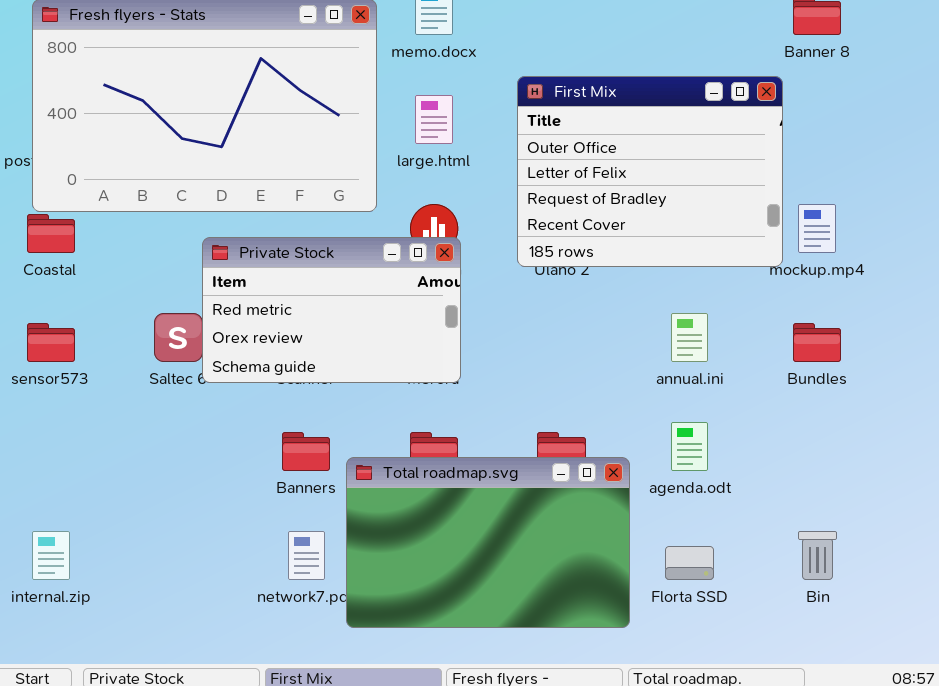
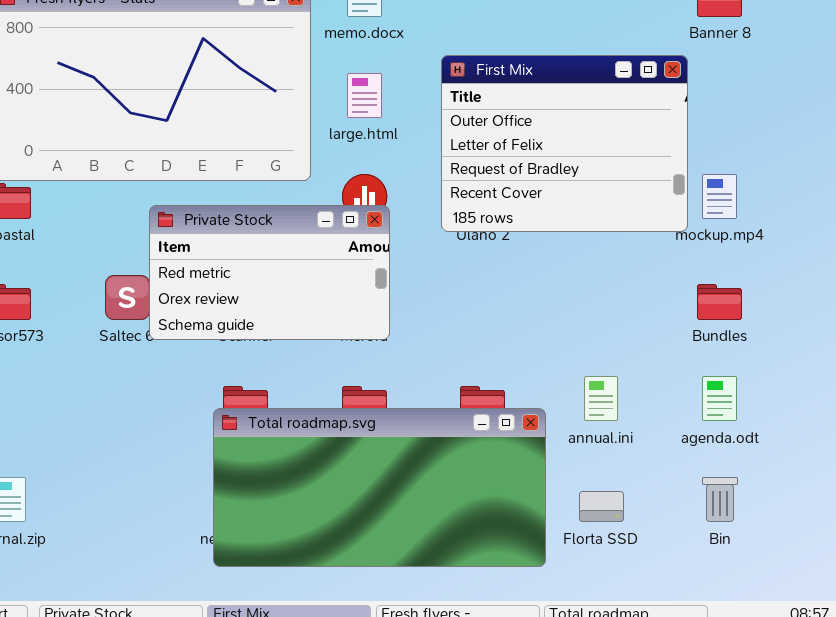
annual.ini: [671,313,708,362] -> [584,376,618,421], moved
agenda.odt: [671,422,708,471] -> [702,376,737,421], moved
Total roadmap.svg: [346,457,630,628] -> [213,408,546,567], resized

